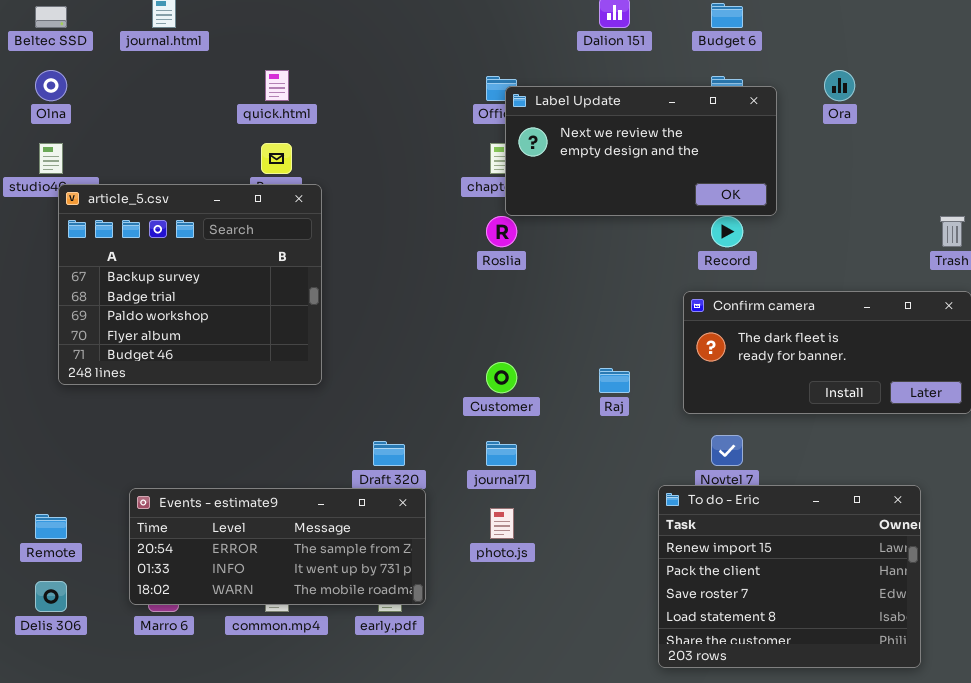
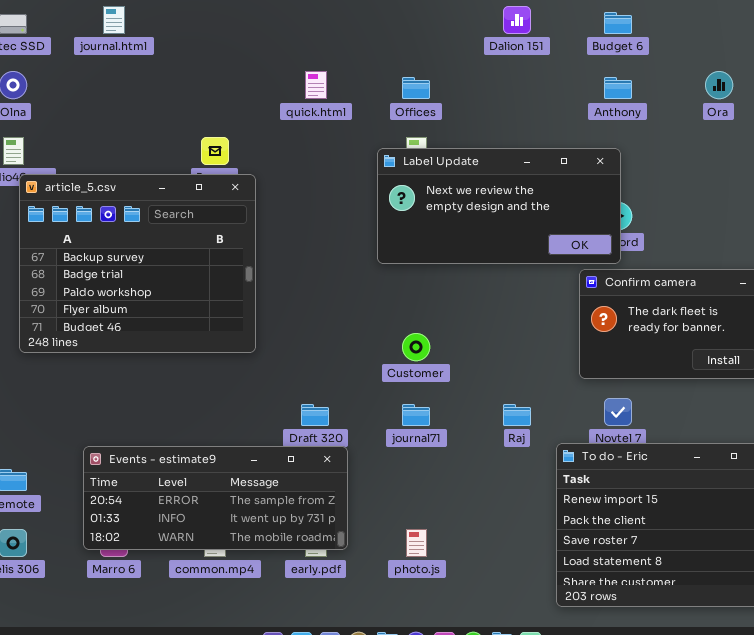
quick.html: [265,70,289,101] -> [305,71,327,99], moved
Label Update: [505,86,777,216] -> [377,148,621,264], moved
Raj: [599,368,630,393] -> [503,404,531,426], moved
photo.js: [490,508,514,539] -> [406,529,427,557], moved

